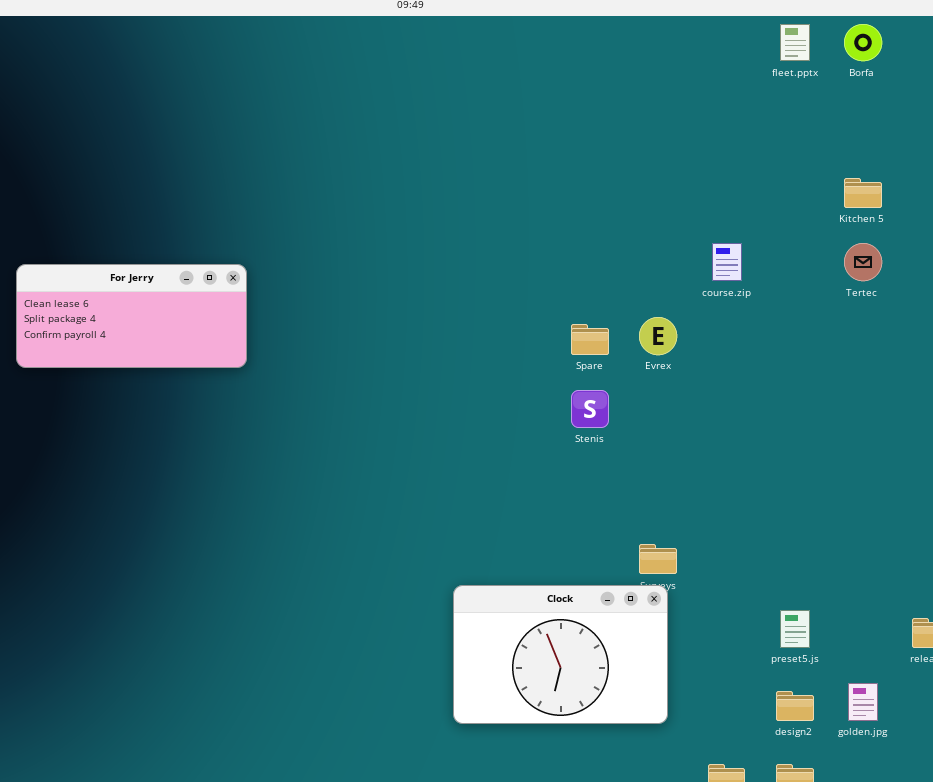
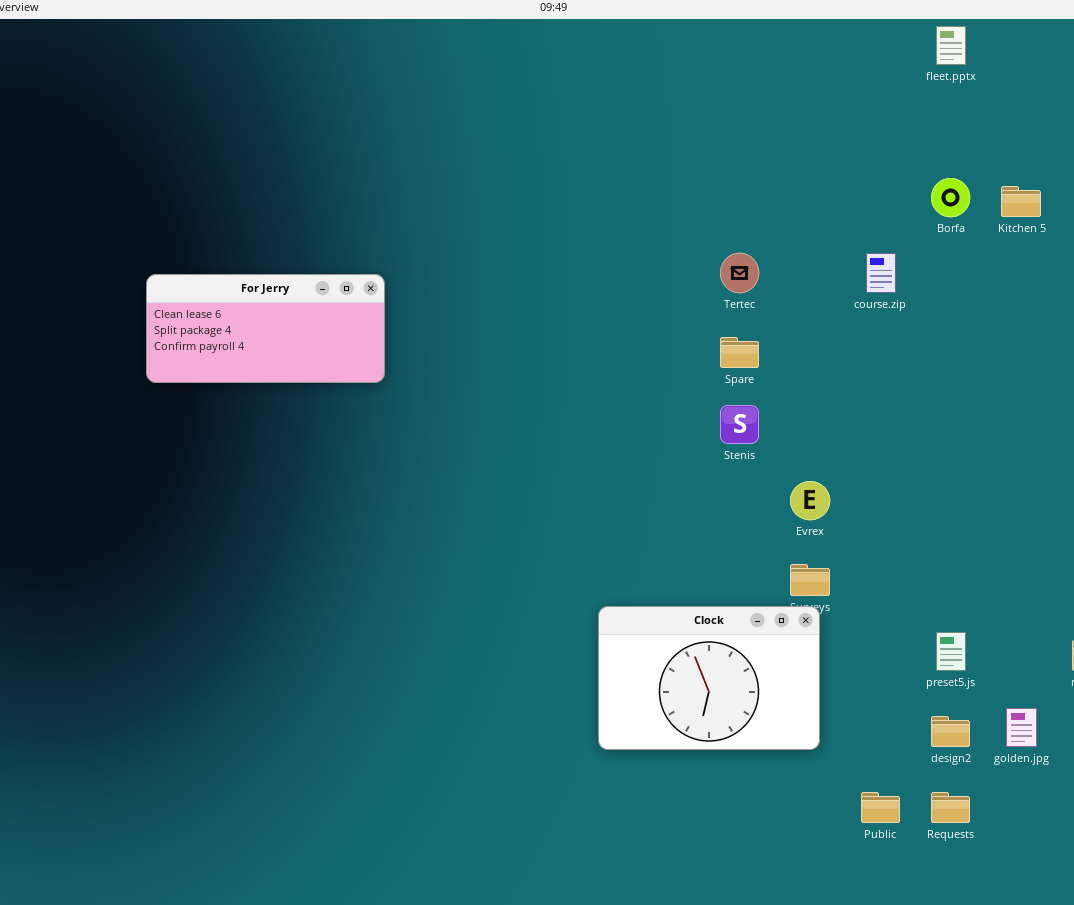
Borfa: [844,24,882,61] -> [931,178,970,217], moved
Tertec: [844,243,882,281] -> [720,253,759,293], moved
Evrex: [639,317,677,355] -> [790,481,830,520], moved

